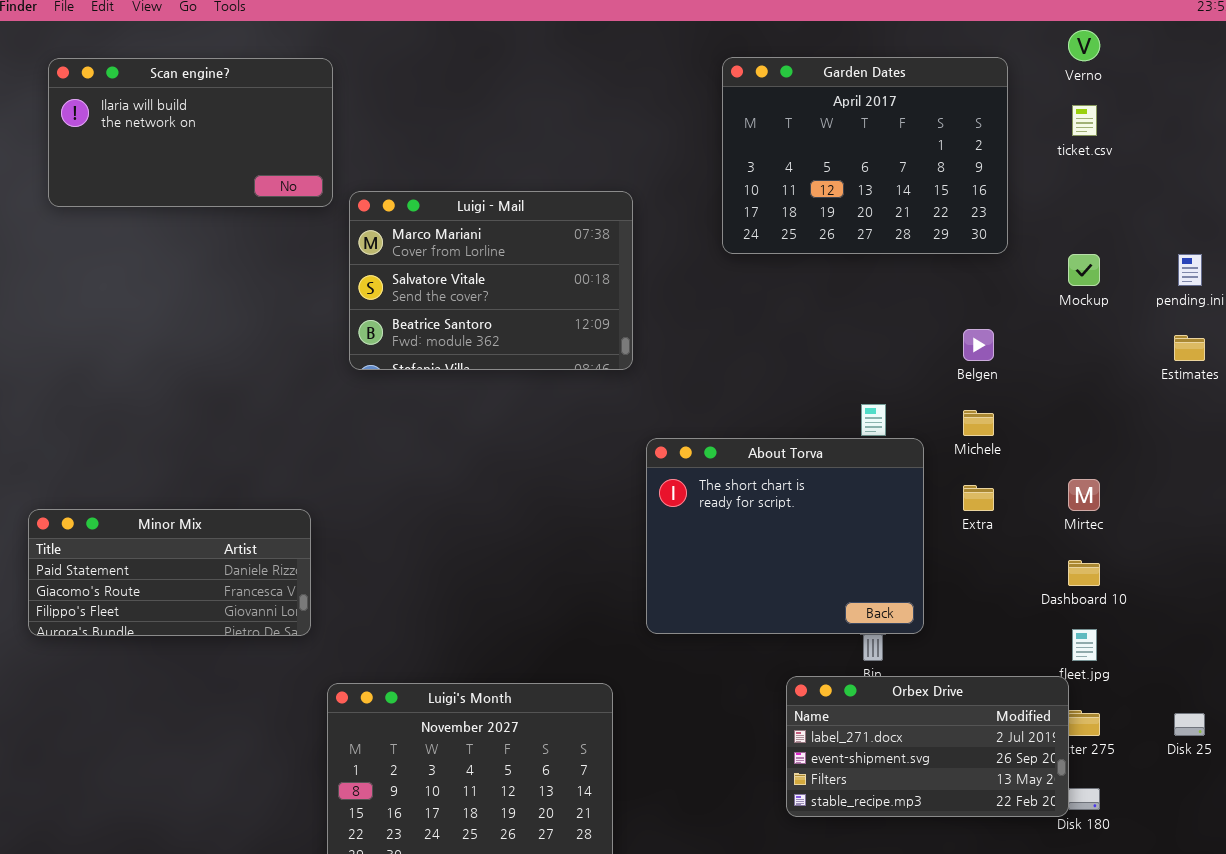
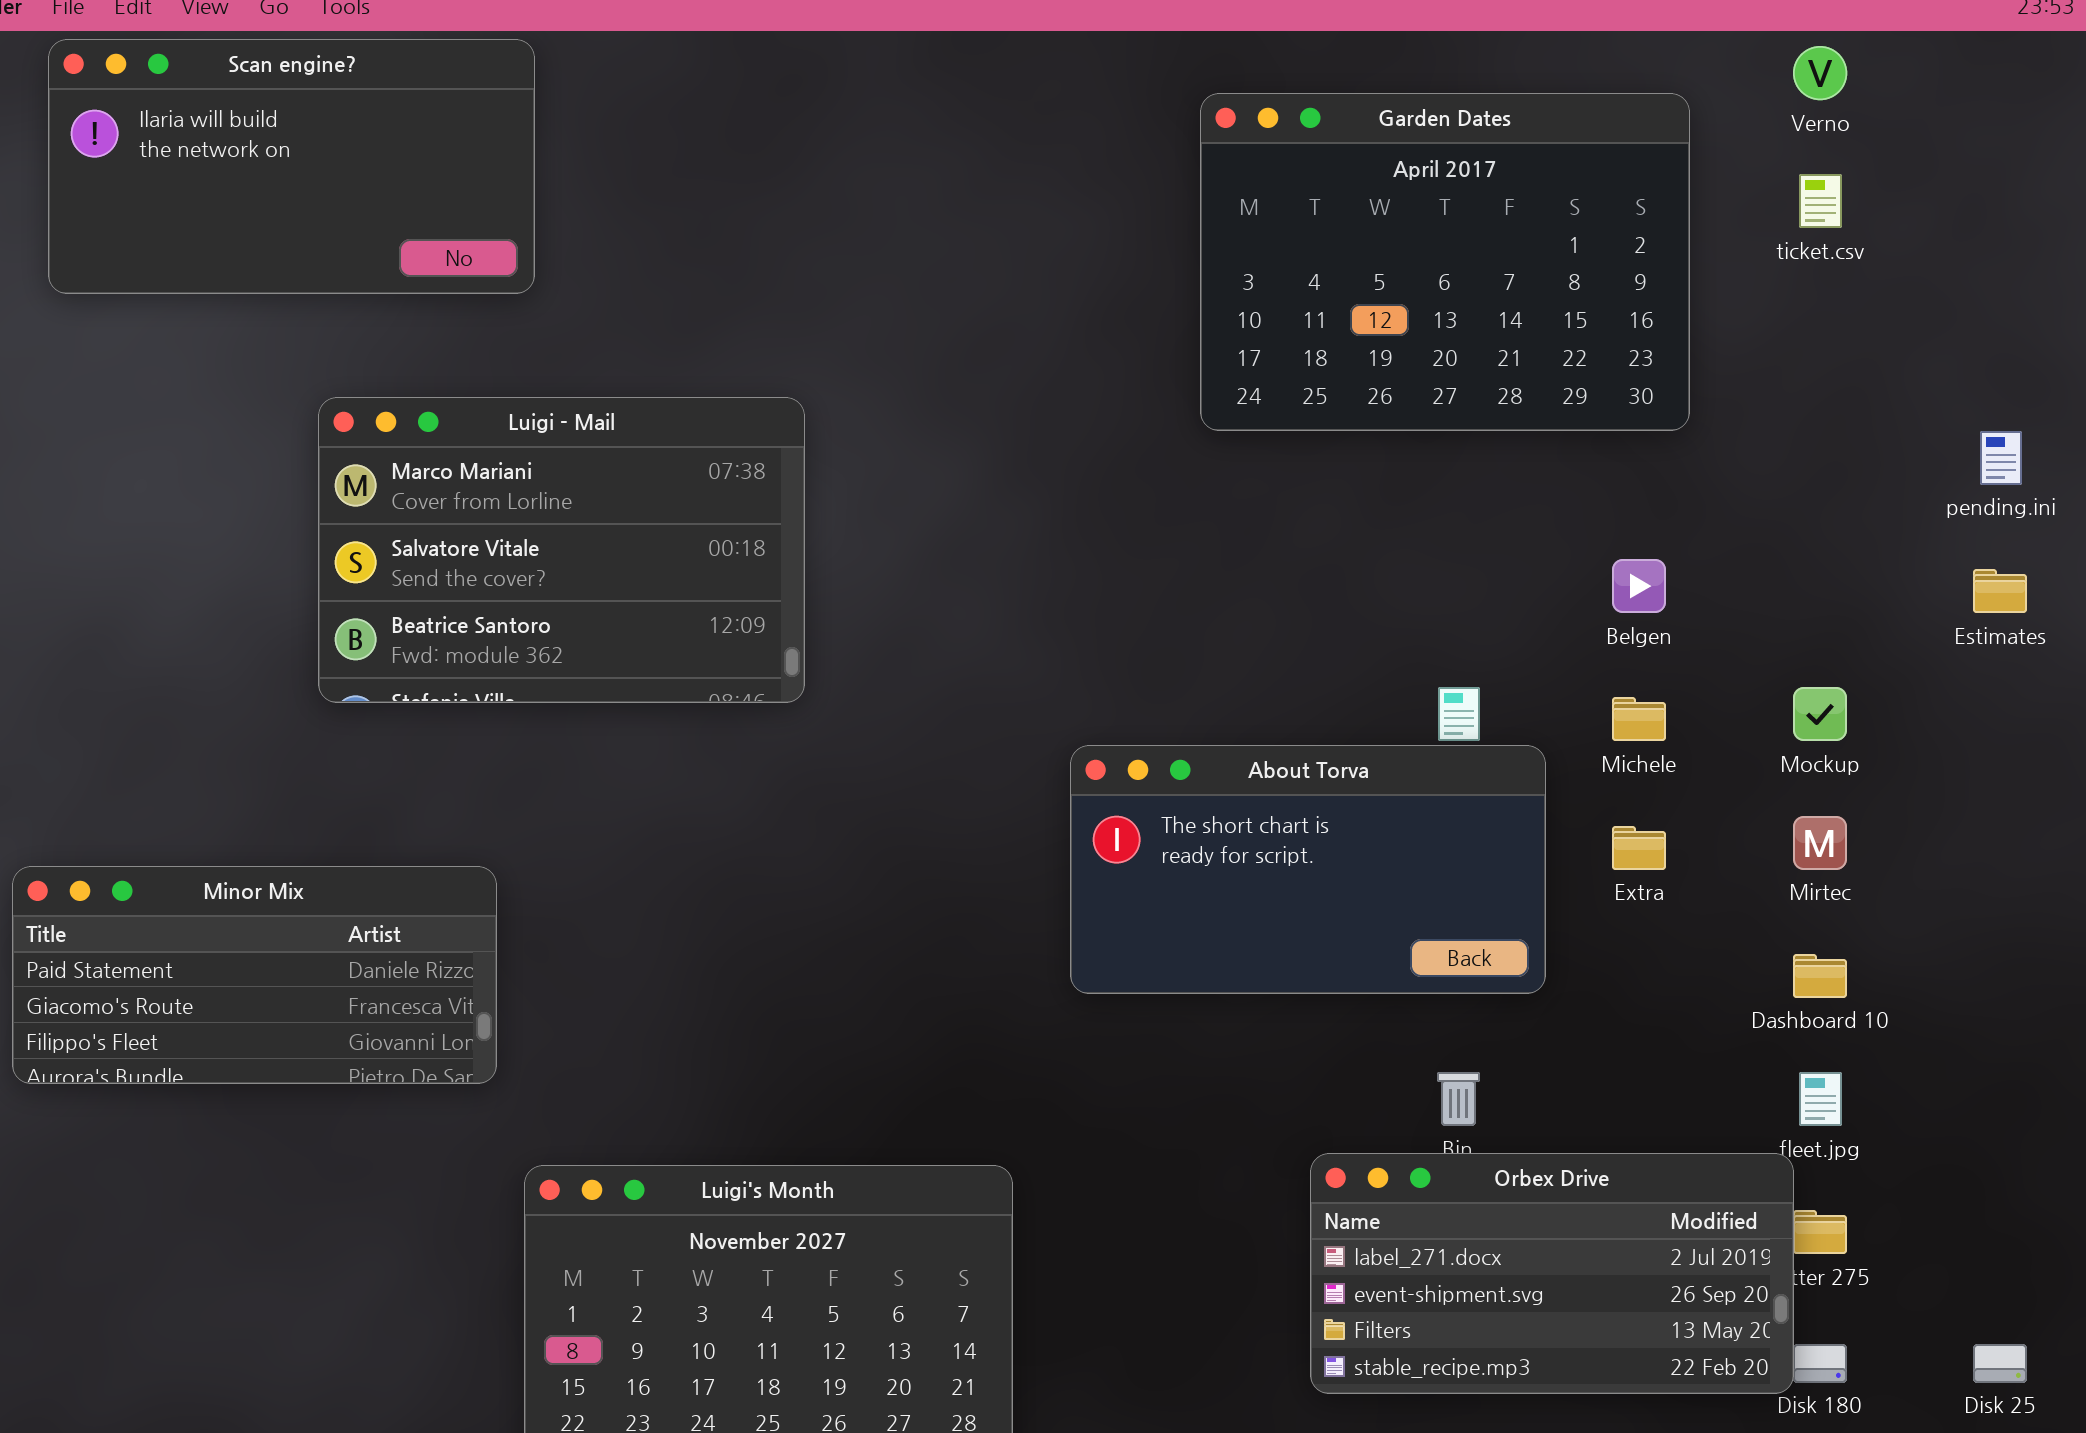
Scan engine?: [48,58,333,207] -> [48,39,535,294], moved
Luigi - Mail: [349,191,633,370] -> [318,397,805,703], moved
Mockup: [1068,254,1100,286] -> [1793,687,1847,741], moved
About Torva: [646,438,924,634] -> [1070,745,1546,994], resized
Disk 25: [1174,713,1205,736] -> [1973,1344,2027,1383], moved

